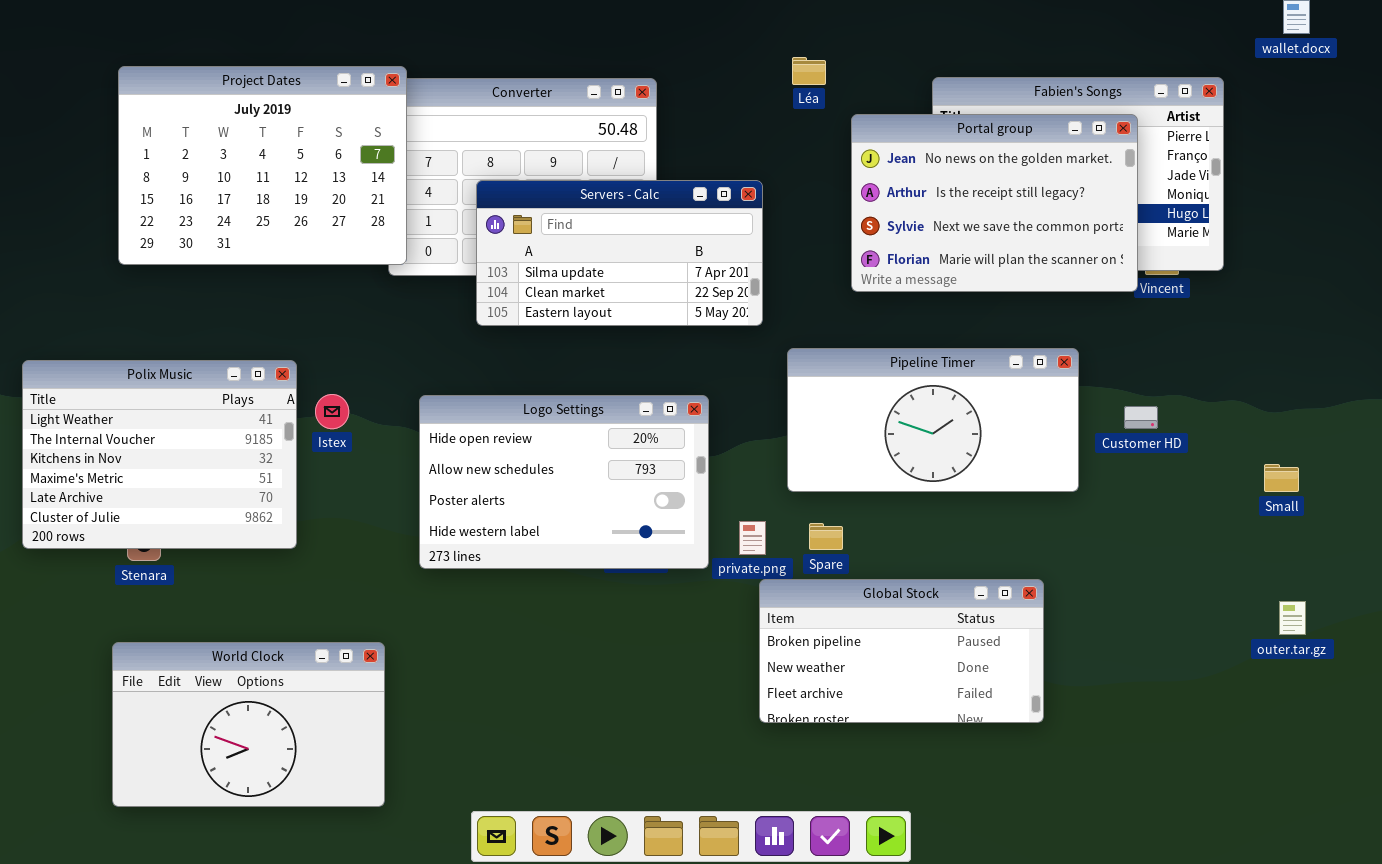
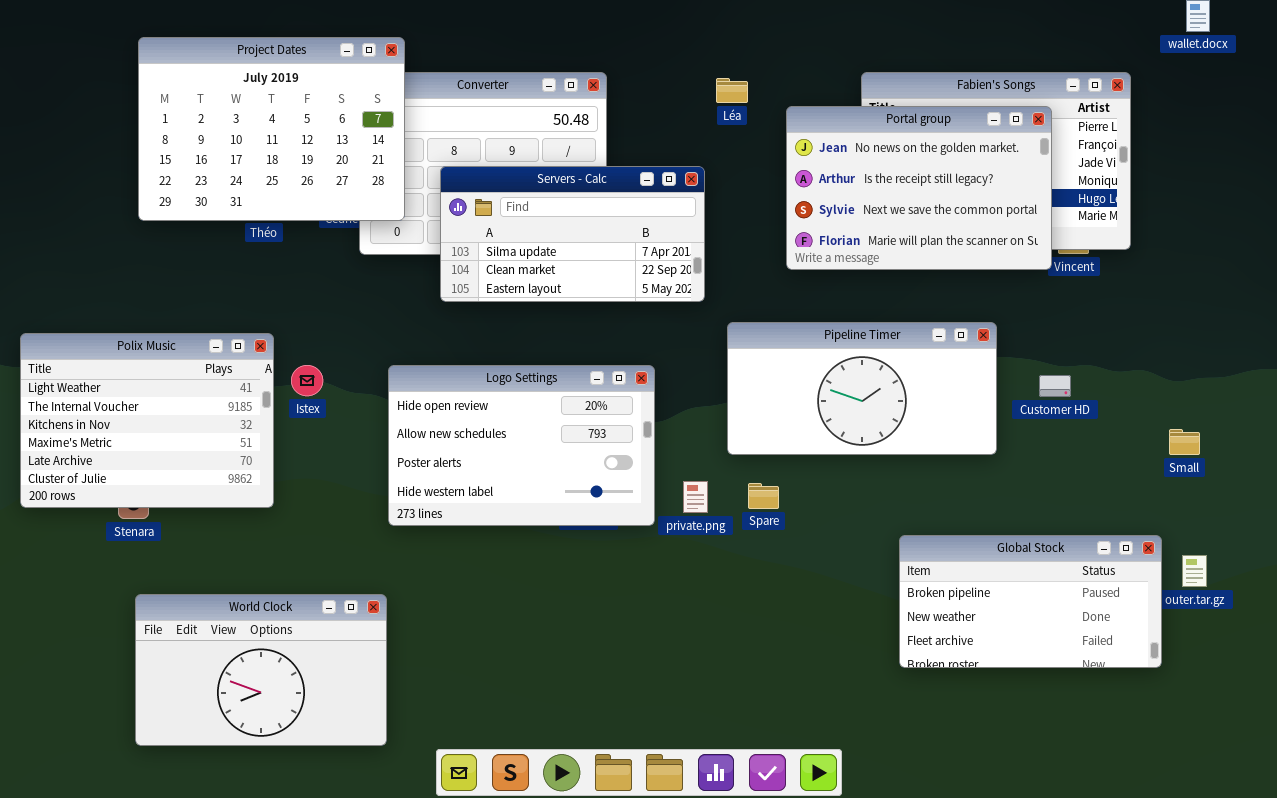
Léa: [792,57,826,85] -> [716,78,748,103], moved
Project Dates: [118,66,407,265] -> [138,37,405,221], moved
Global Stock: [759,579,1044,723] -> [899,535,1162,668], moved
World Clock: [112,642,385,807] -> [135,594,387,746], moved

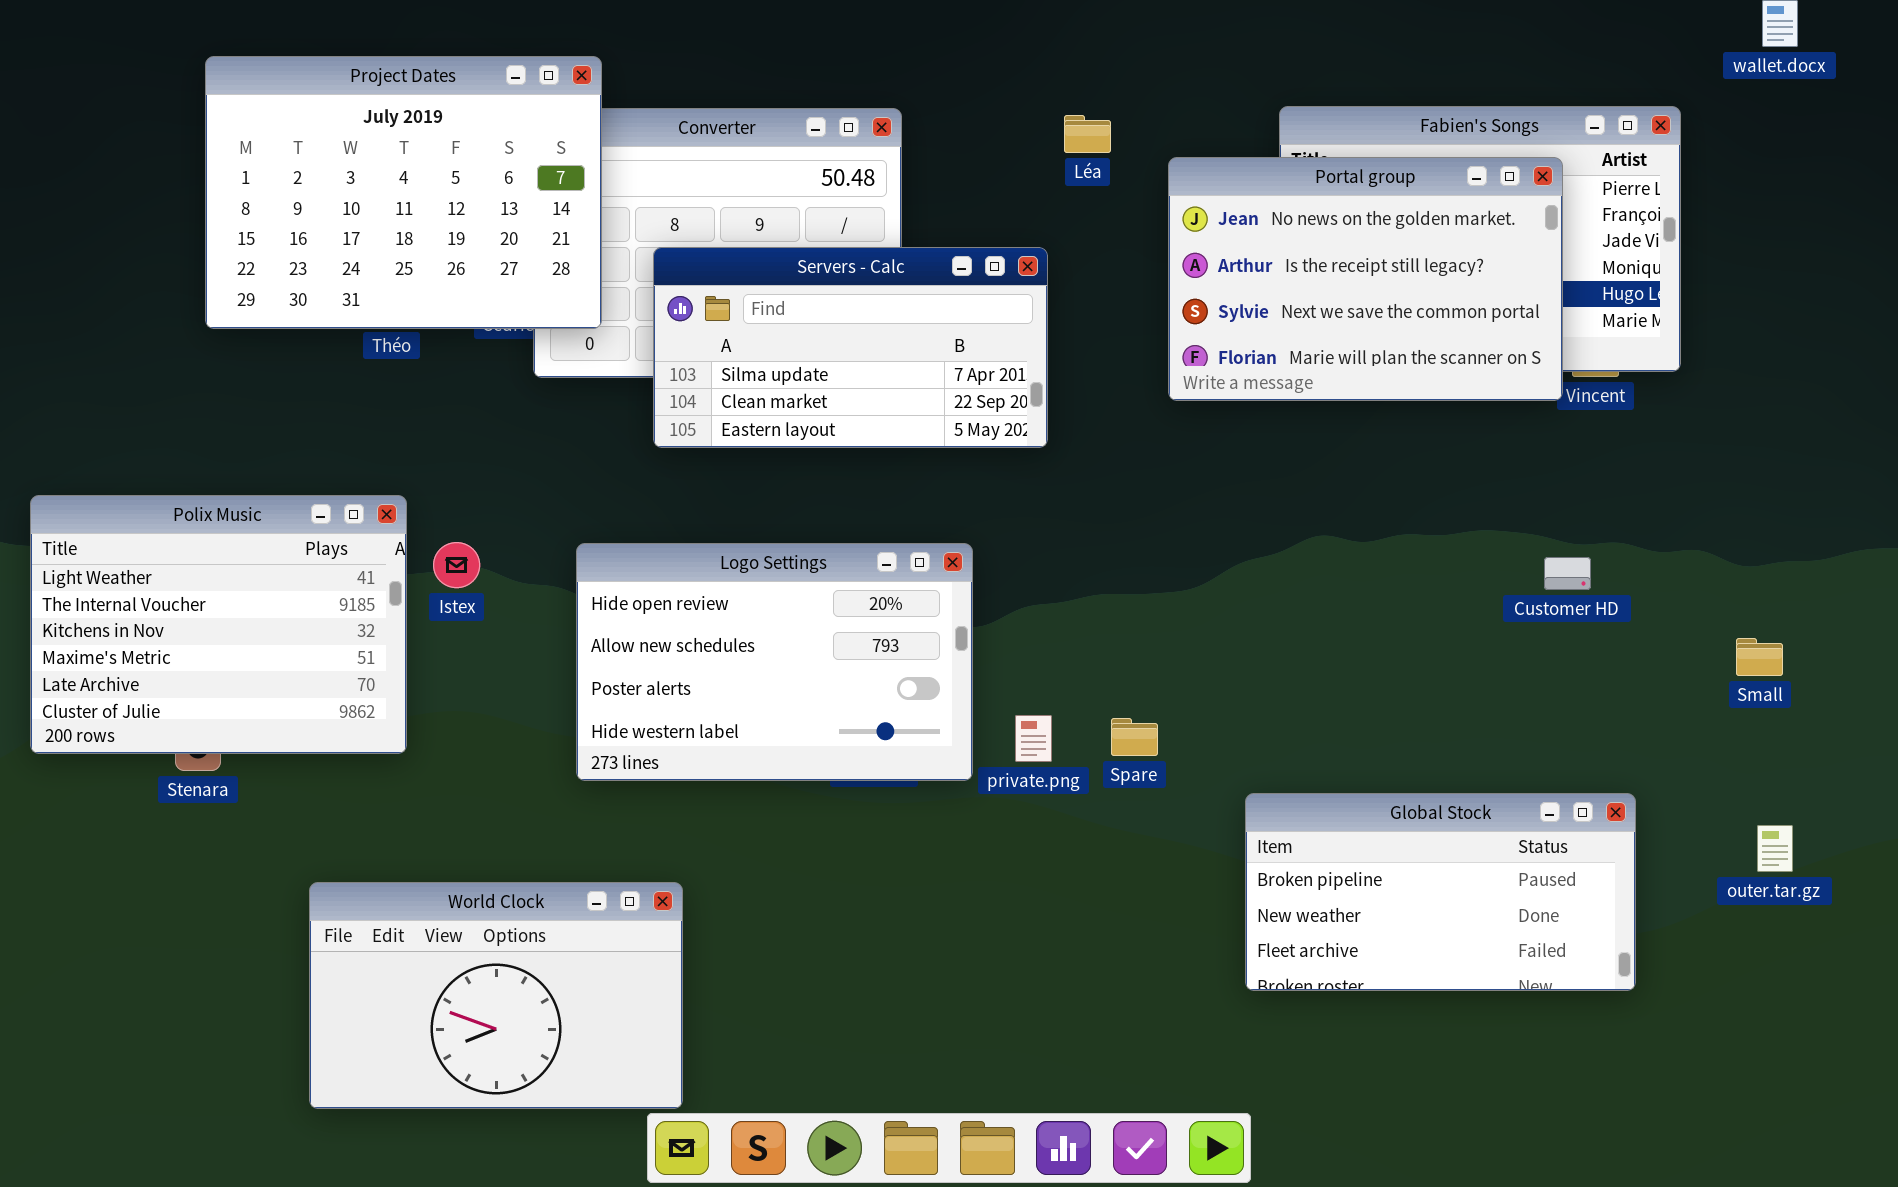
Pipeline Timer: [727,322,997,455] -> none, closed
Global Stock: [899,535,1162,668] -> [1245,793,1636,991], moved
World Clock: [135,594,387,746] -> [309,882,683,1109], moved

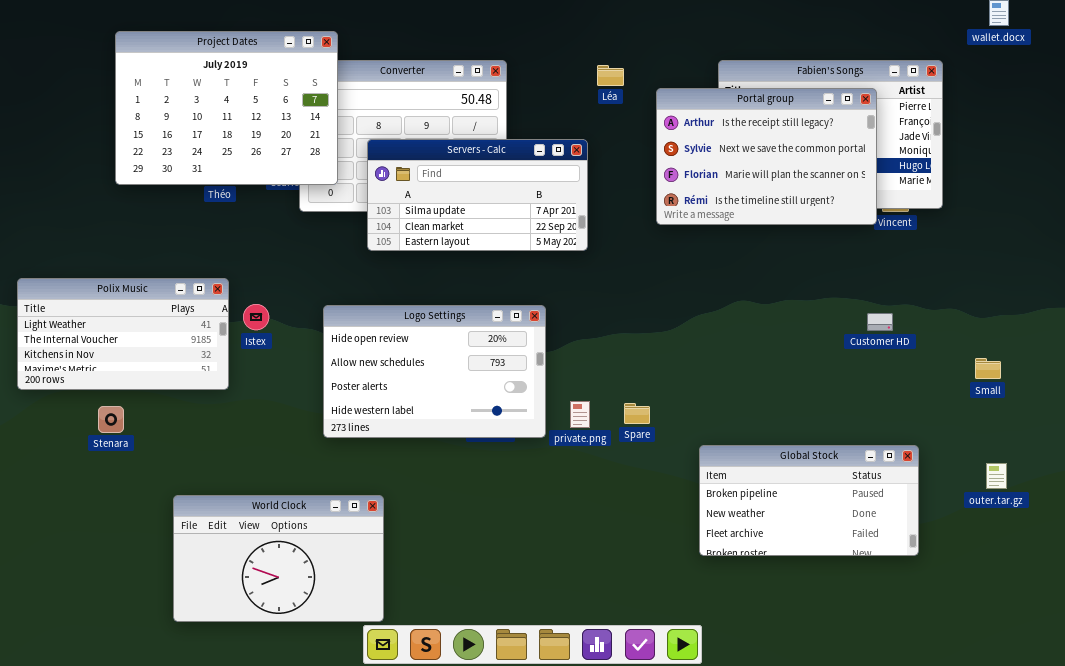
Portal group: [1168,157,1563,401] -> [656,88,877,225], scrolled down 1 row
Polix Music: [30,495,407,754] -> [17,278,229,390], resized

